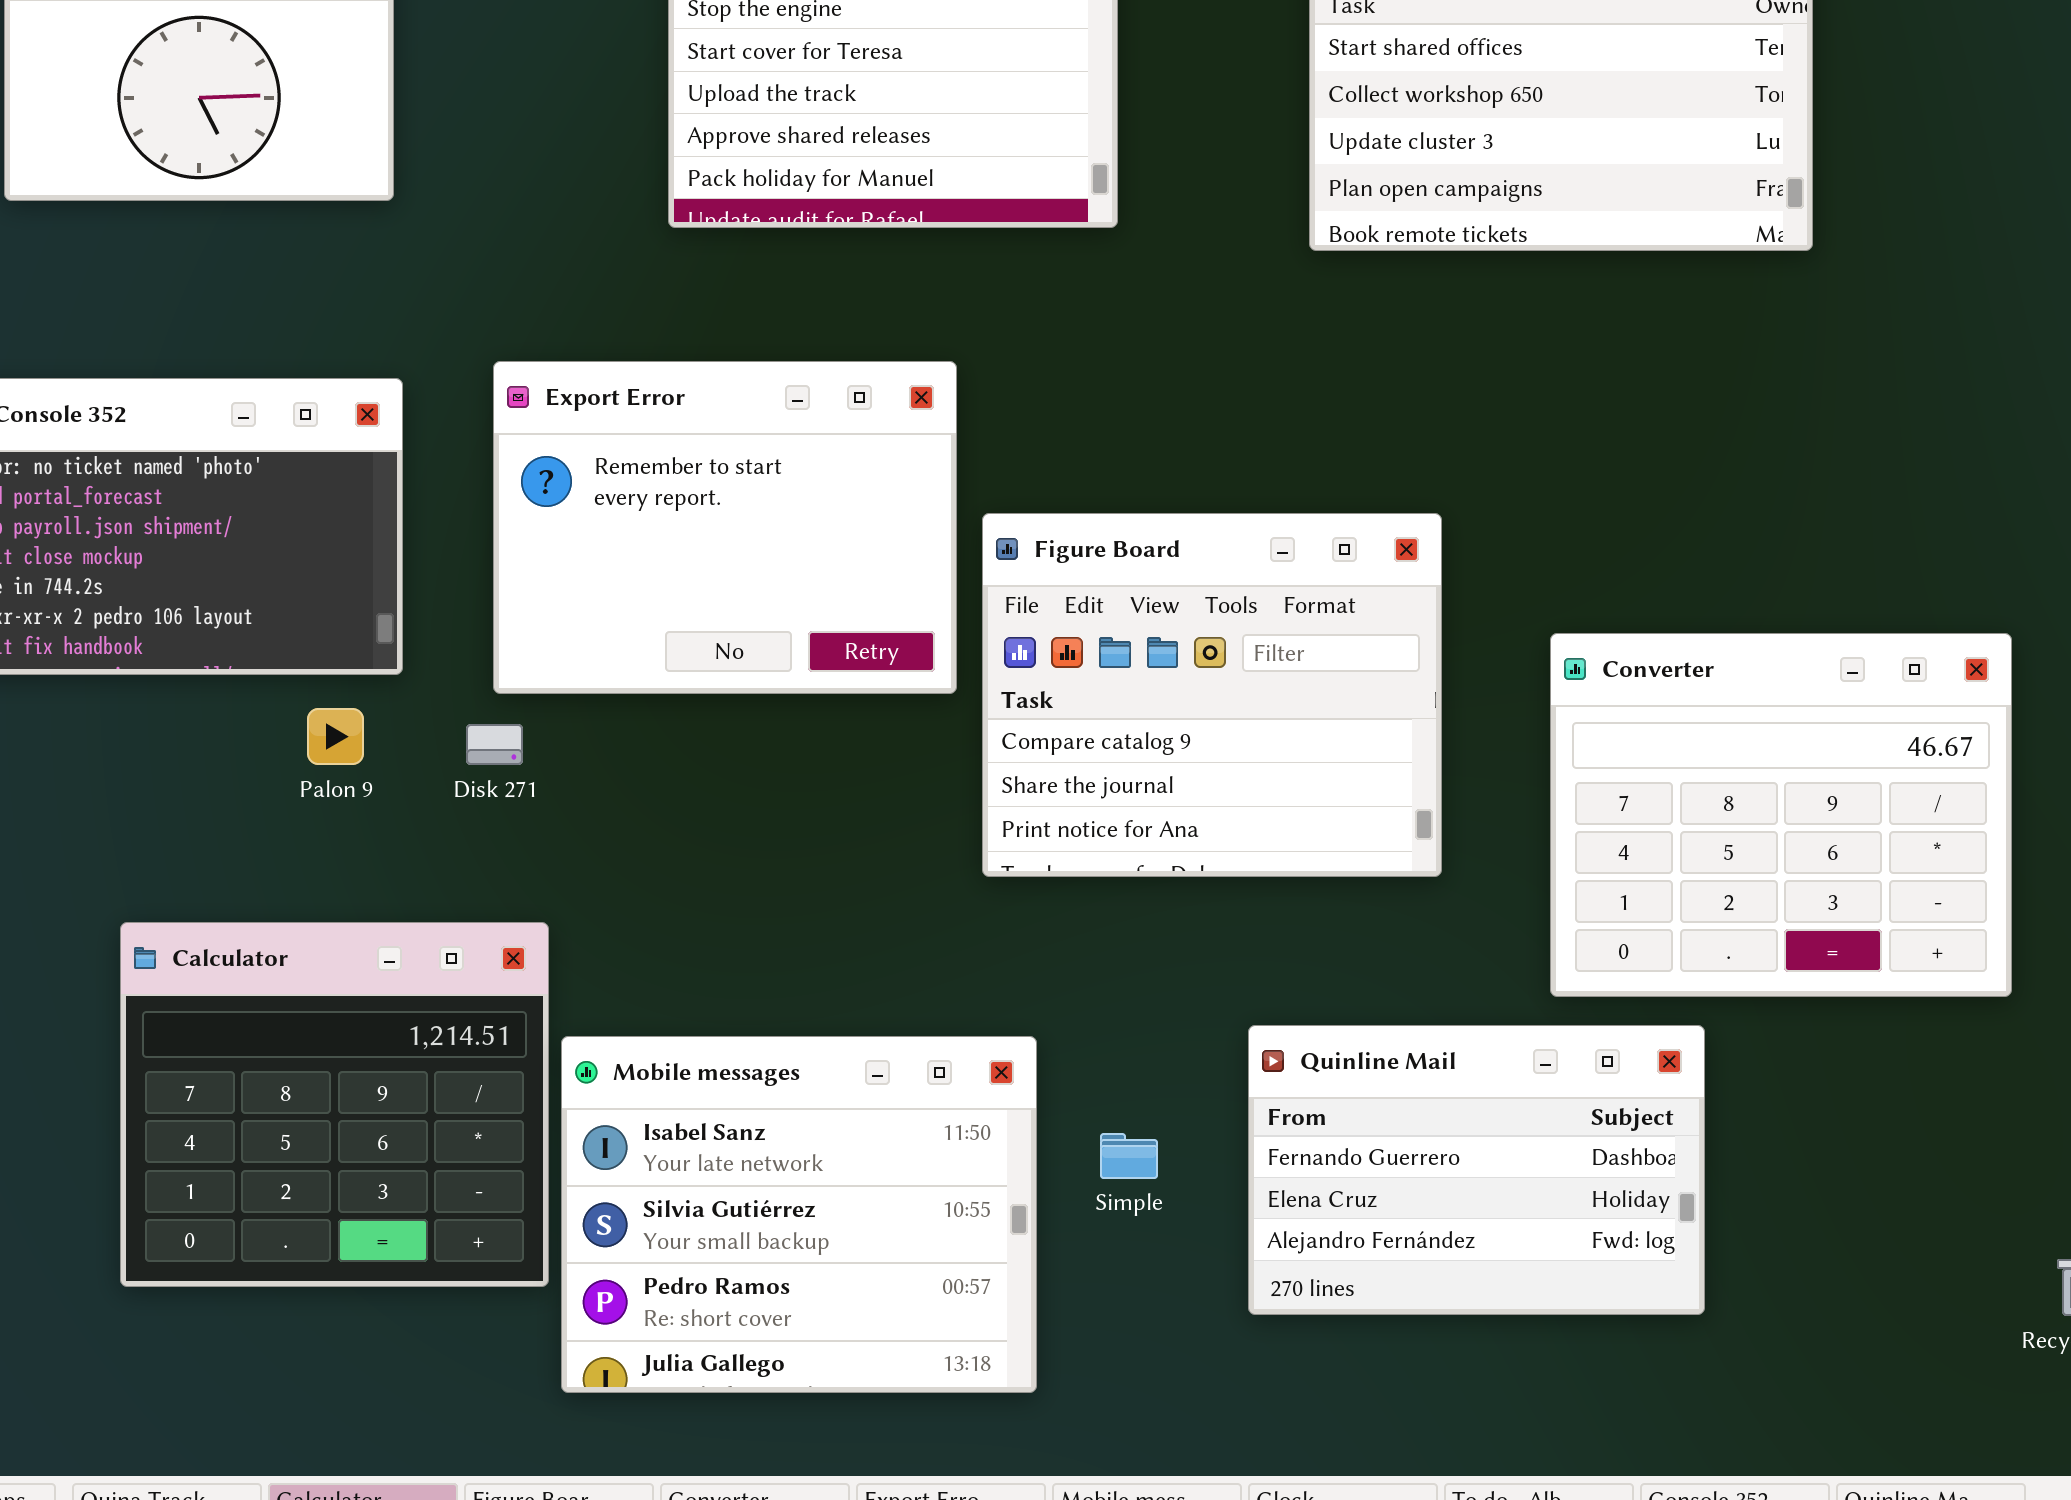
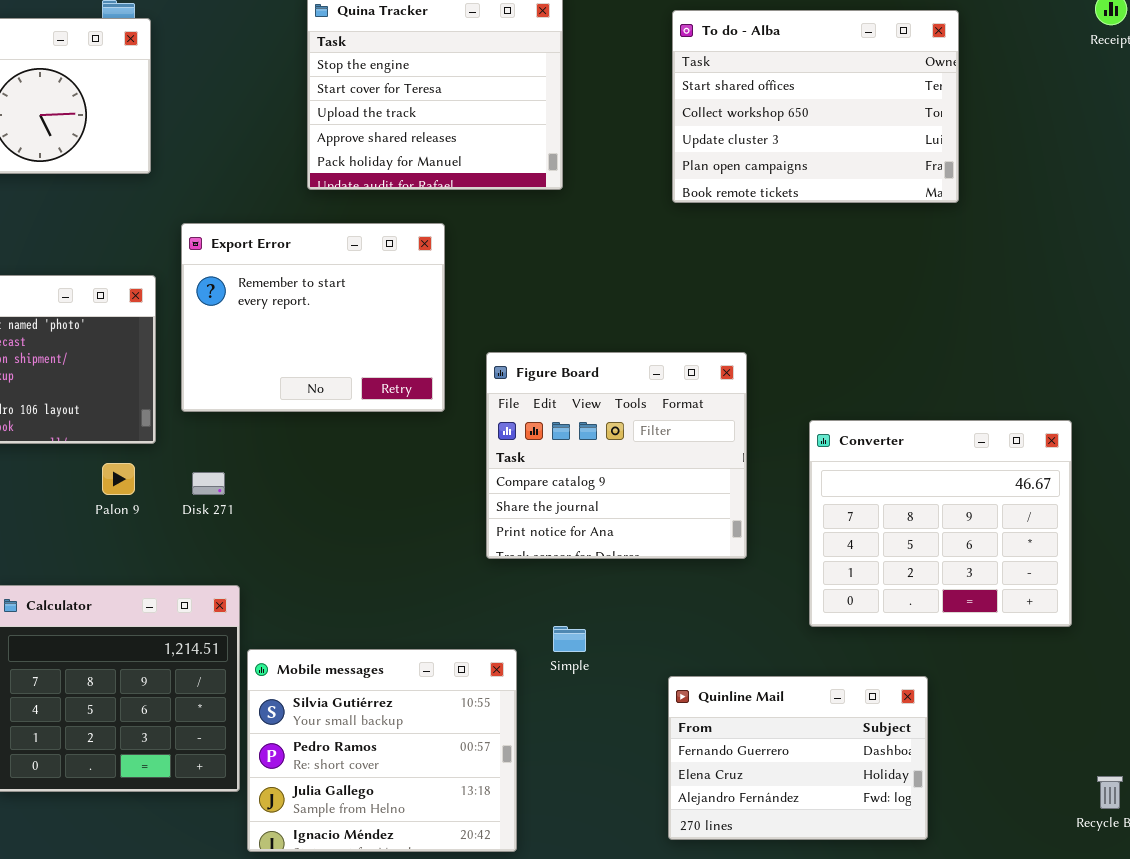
Export Error: [493,361,957,694] -> [181,223,445,412], moved
Quinline Mail: [1248,1025,1705,1315] -> [668,676,928,840], moved
Mobile messages: [561,1036,1037,1393] -> [247,649,517,852], scrolled down 1 row
Simple: [1100,1133,1158,1179] -> [553,626,586,652], moved

